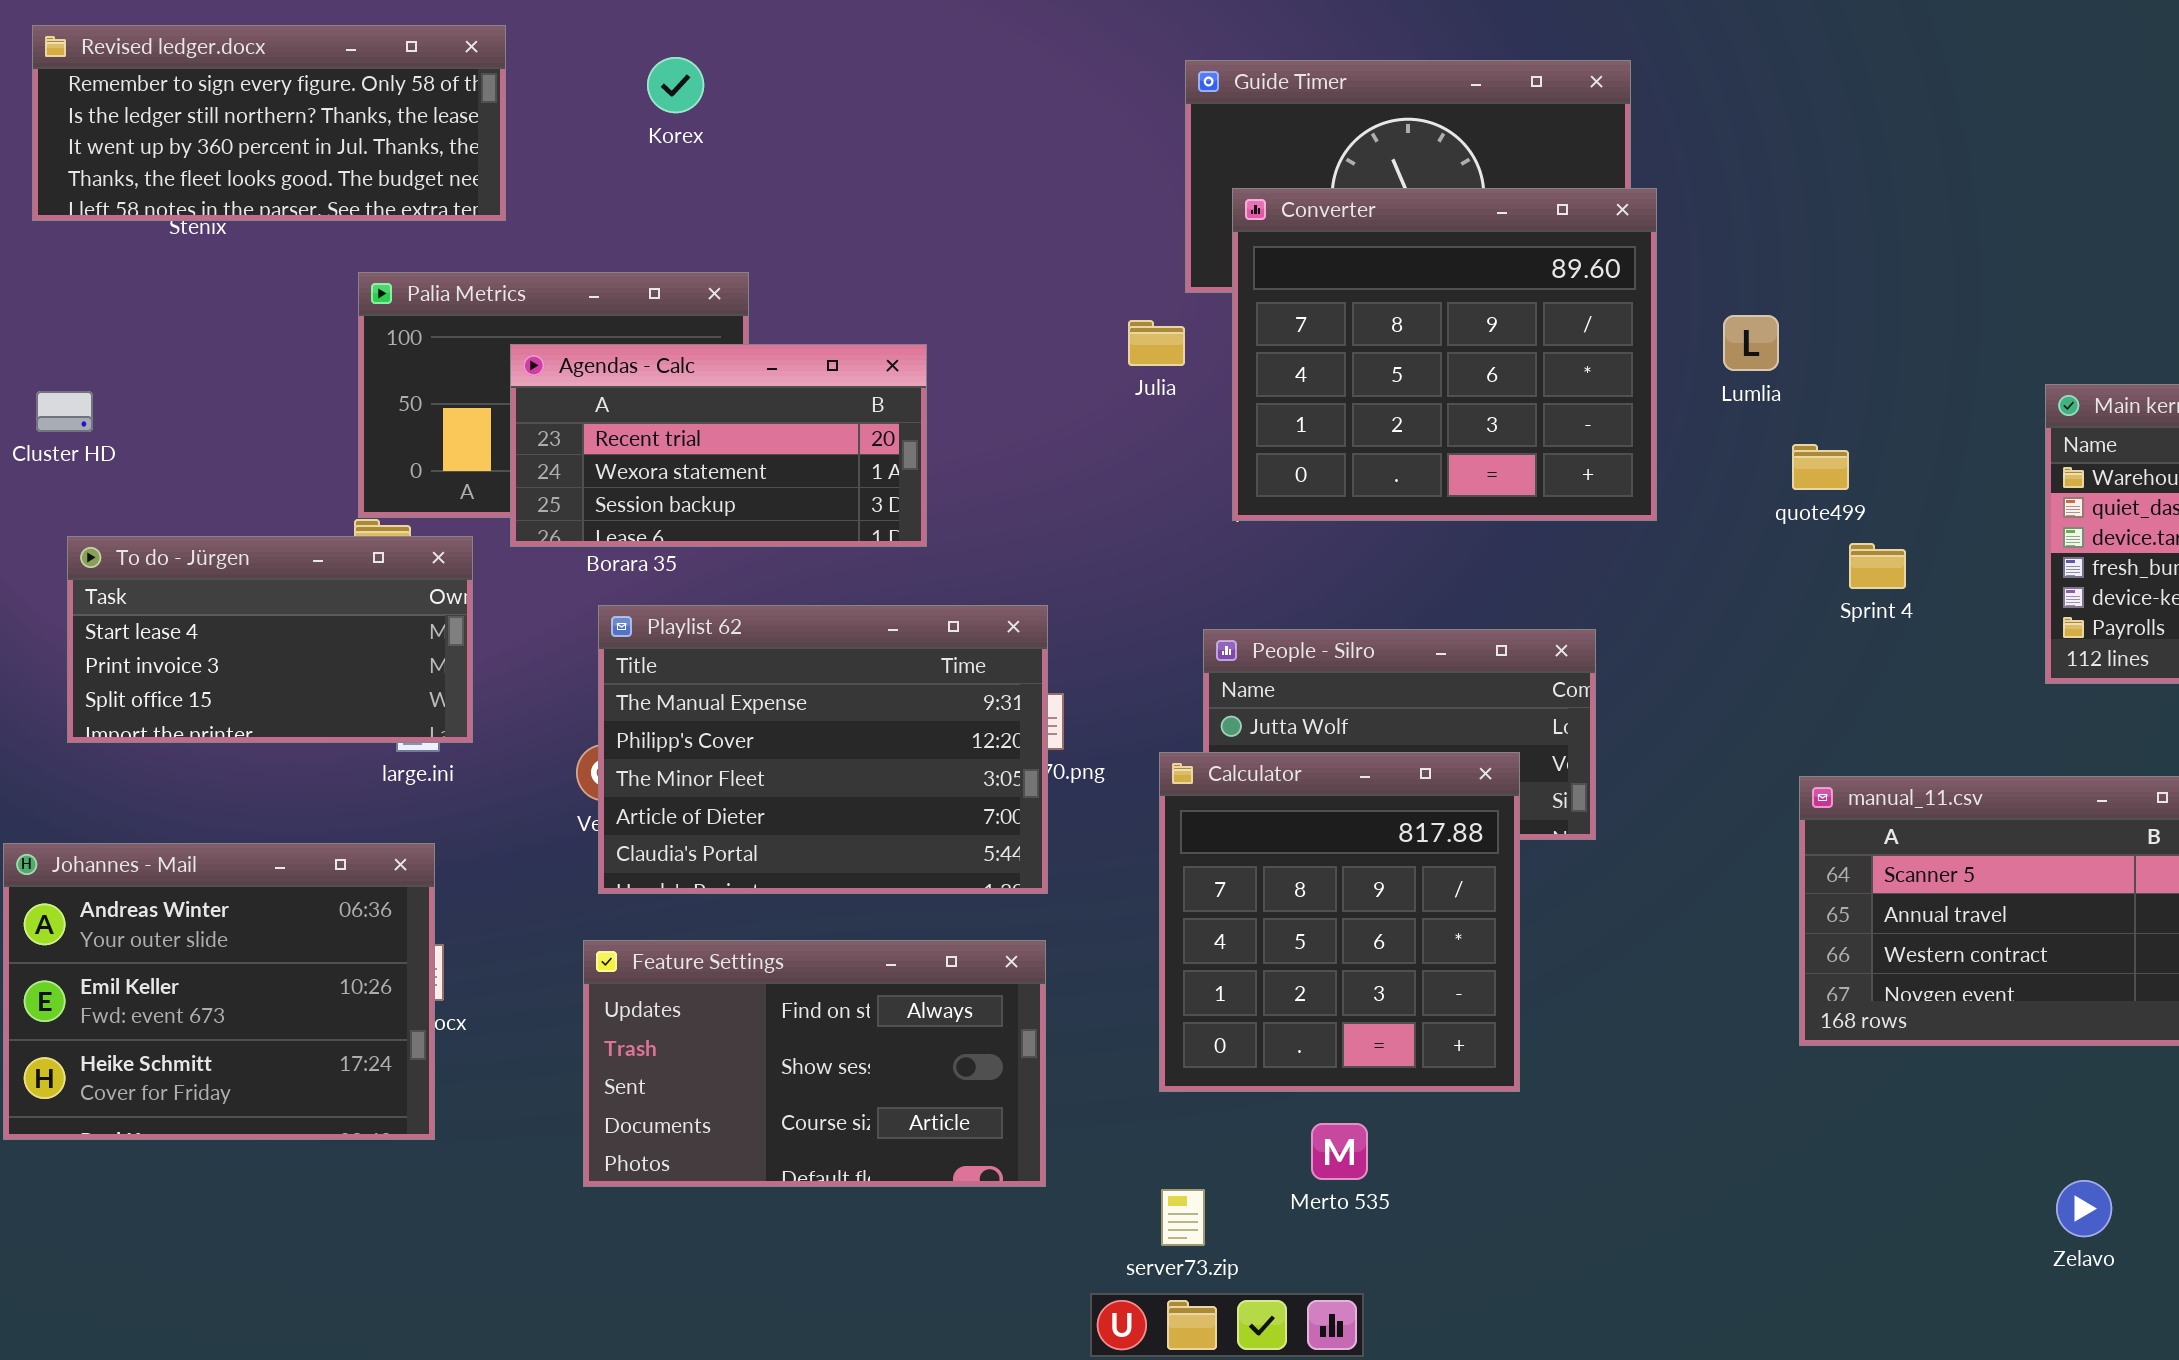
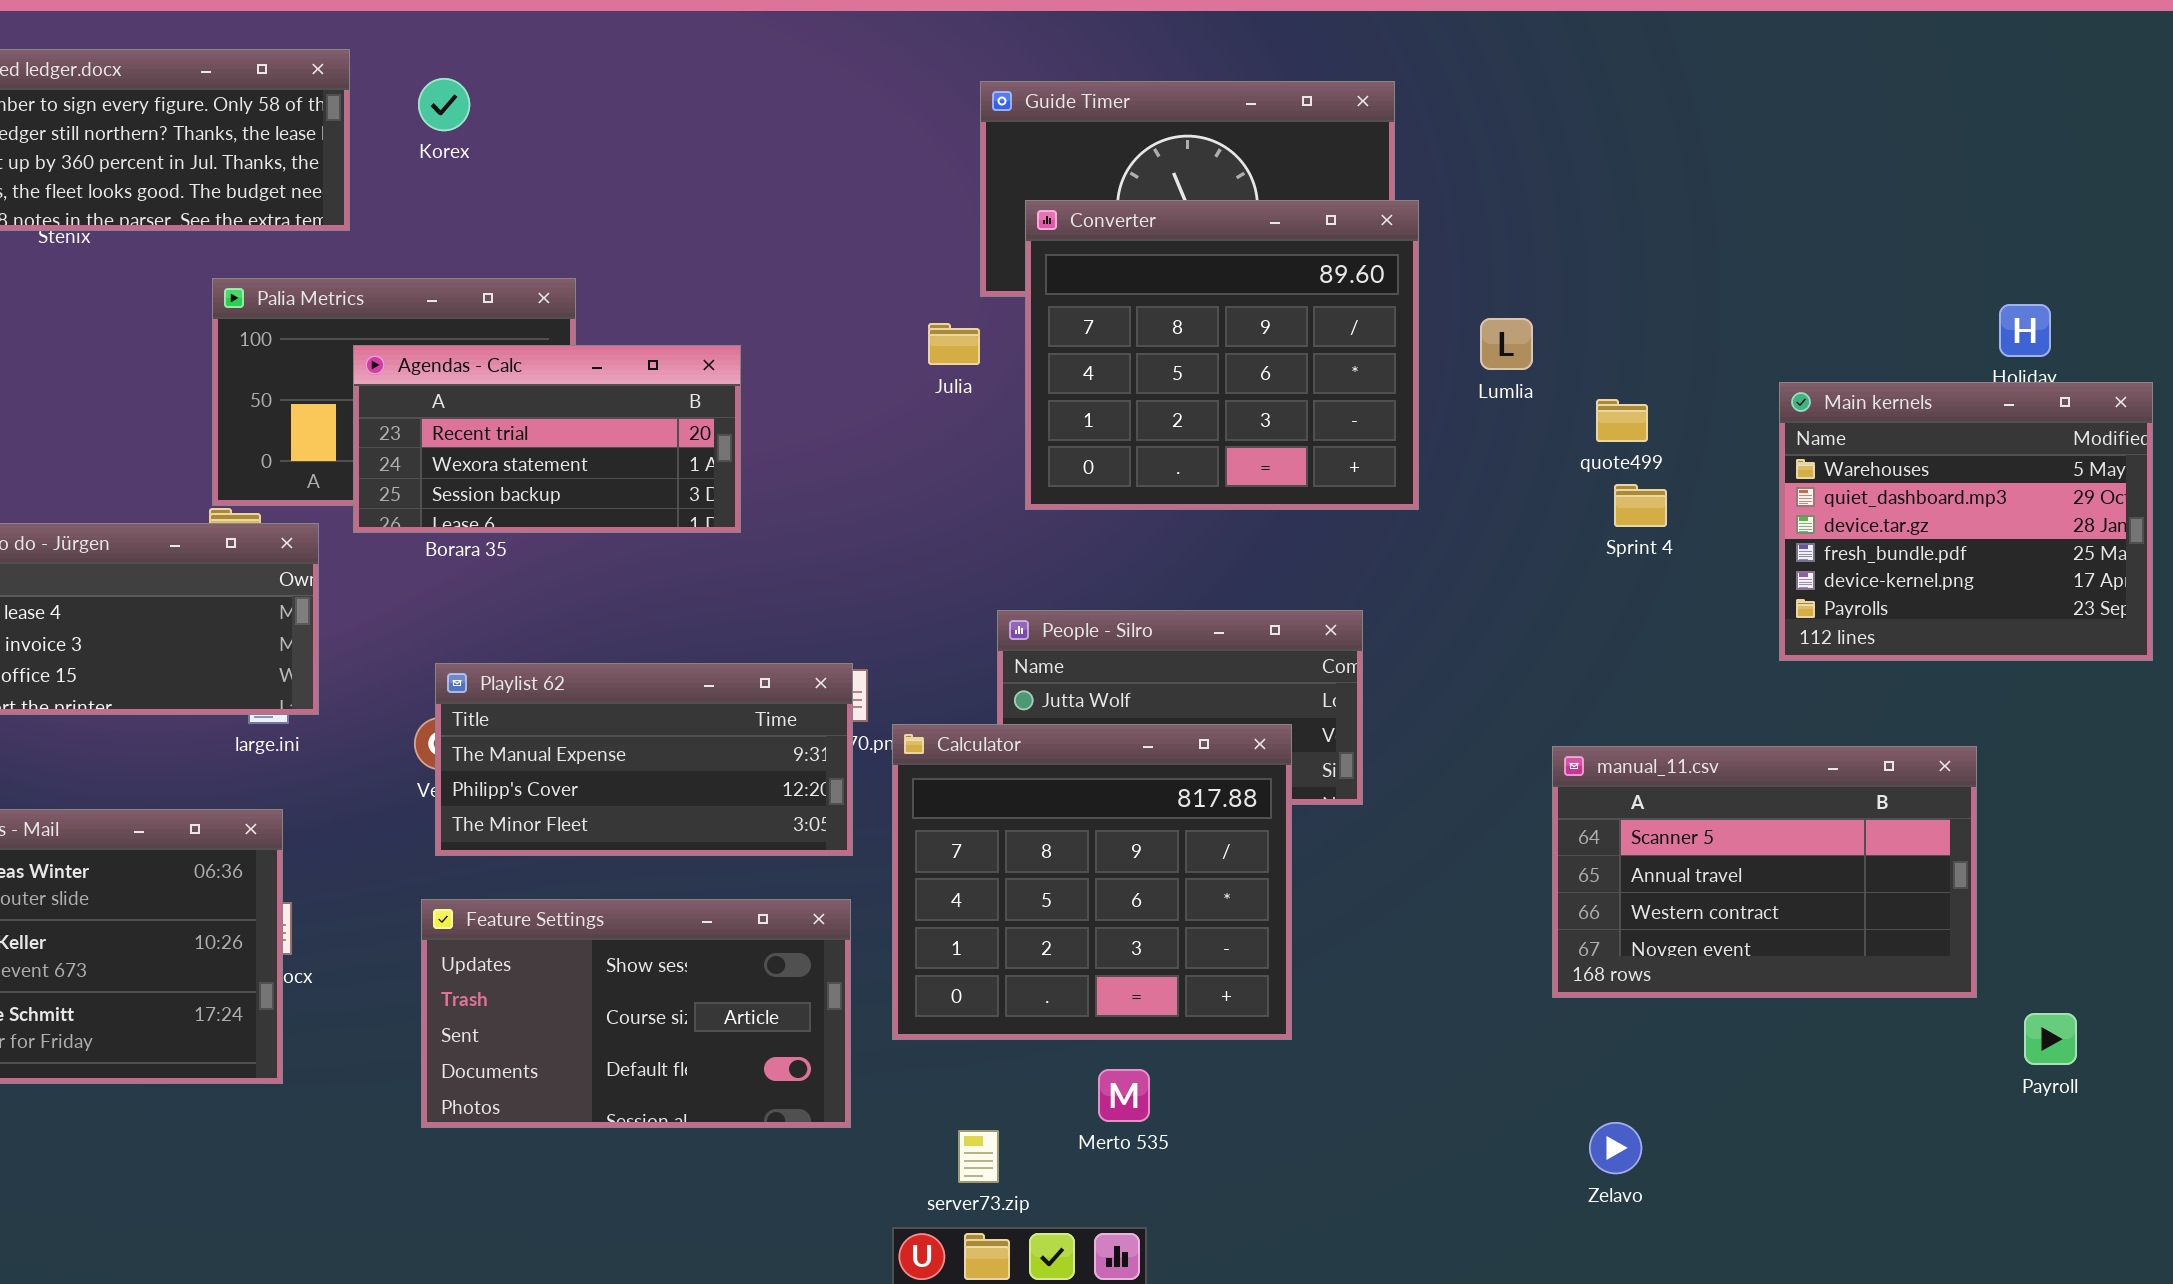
Korex: [647,57,704,113] -> [418,78,470,131], moved
quote499: [1792,444,1849,490] -> [1596,399,1648,442], moved
Sprint 4: [1849,543,1906,589] -> [1614,484,1667,527], moved
Playlist 62: [598,605,1048,894] -> [435,663,853,856], resized
Calculator: [1159,752,1520,1092] -> [892,724,1292,1040], resized
Feature Settings: [583,940,1046,1187] -> [421,899,851,1128], scrolled down 1 row
Zelavo: [2056,1180,2112,1237] -> [1589,1122,1642,1174], moved

